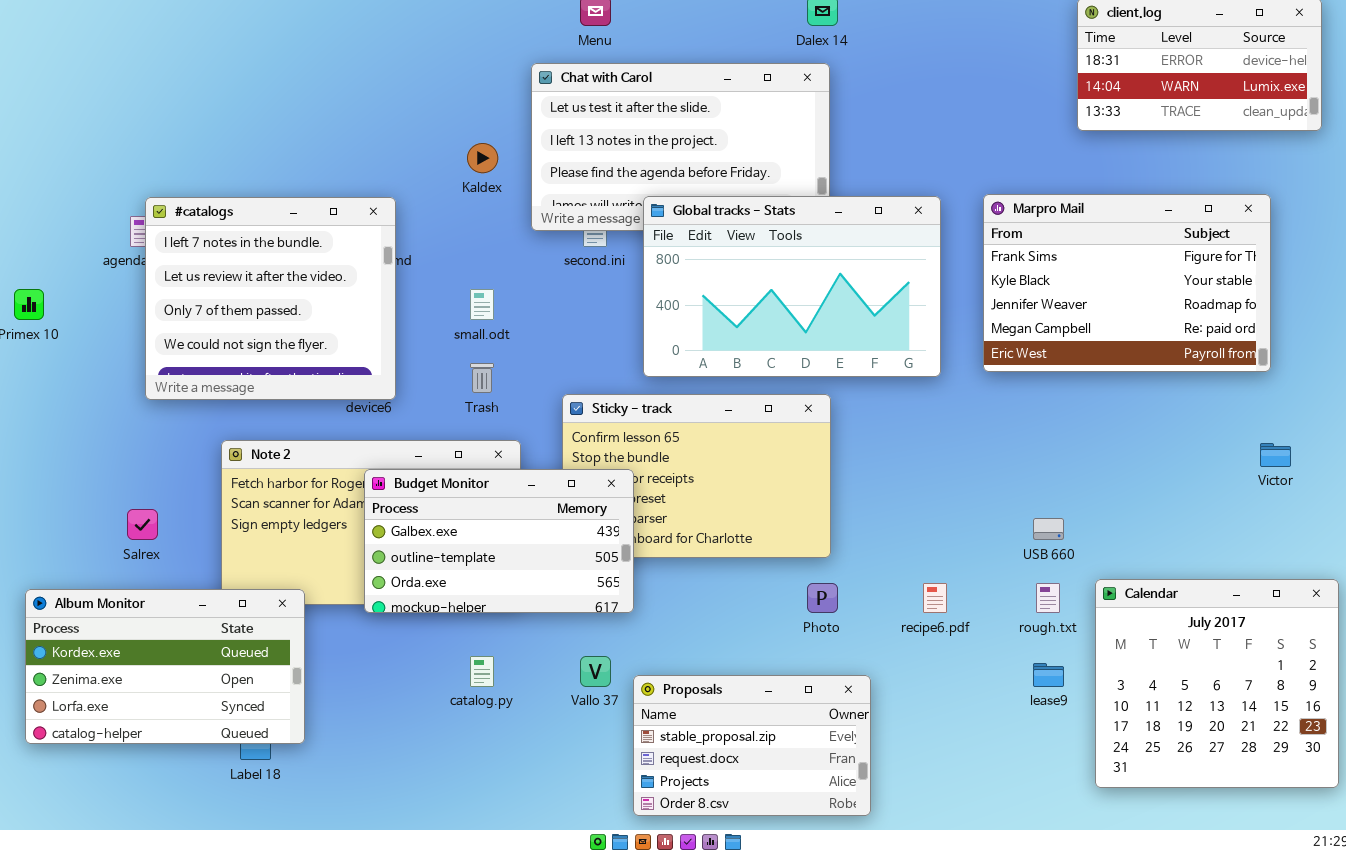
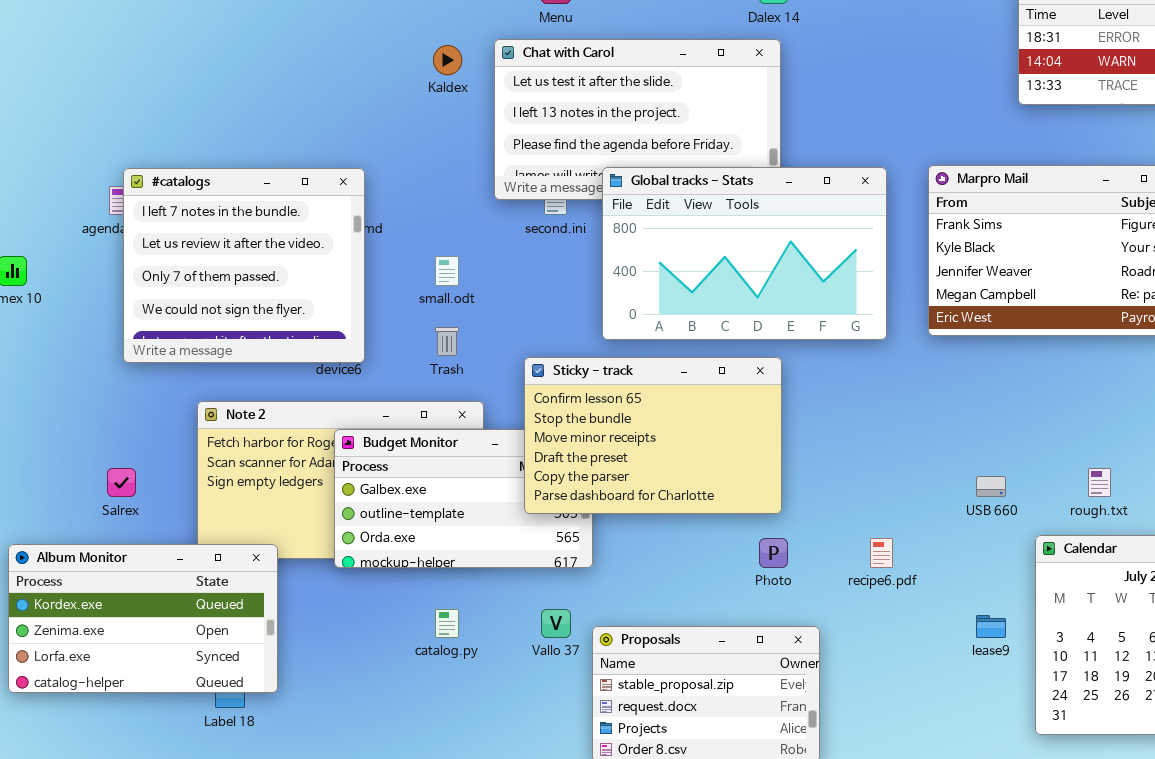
Kaldex: [467,143,498,173] -> [433,45,462,75], moved
Sticky - track: [562,394,831,558] -> [524,357,782,514], raised
rough.txt: [1036,583,1060,613] -> [1088,468,1111,497], moved

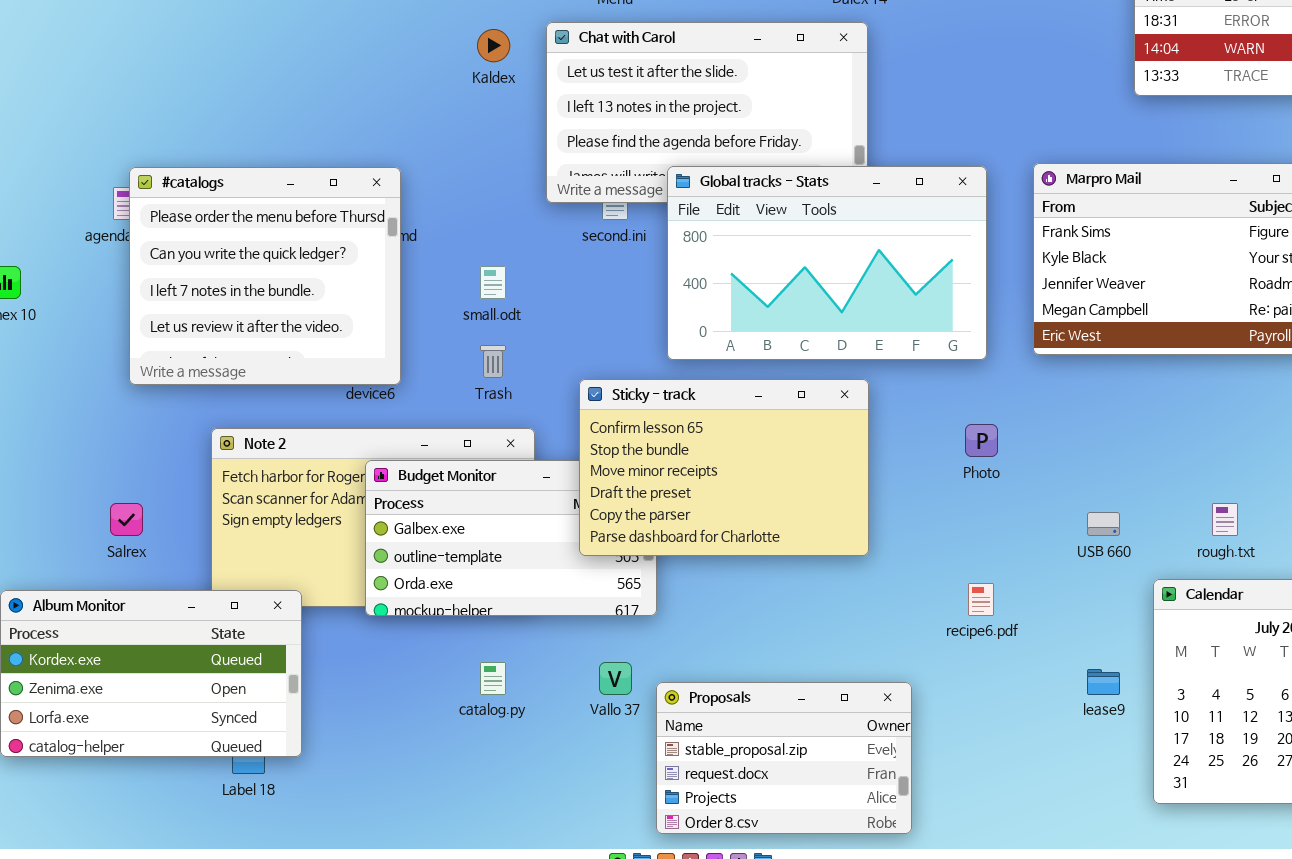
#catalogs: [123,168,365,363] -> [129,167,401,385], scrolled up 2 rows
Photo: [759,538,788,568] -> [965,424,998,457], moved

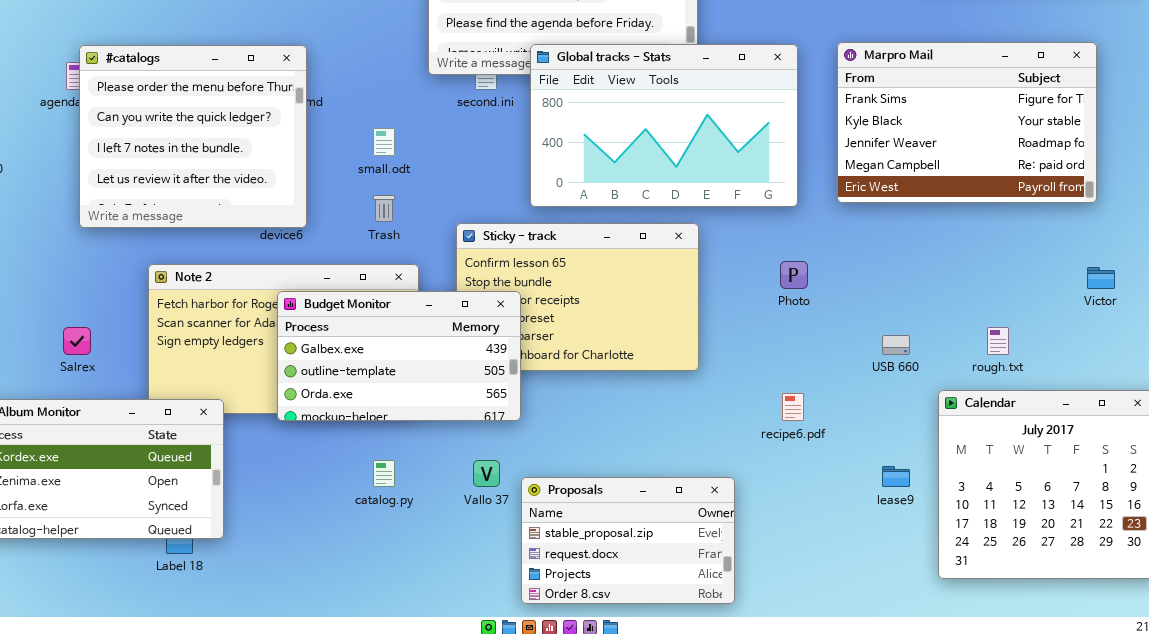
Budget Monitor: [365,460,657,616] -> [277,291,521,421], raised

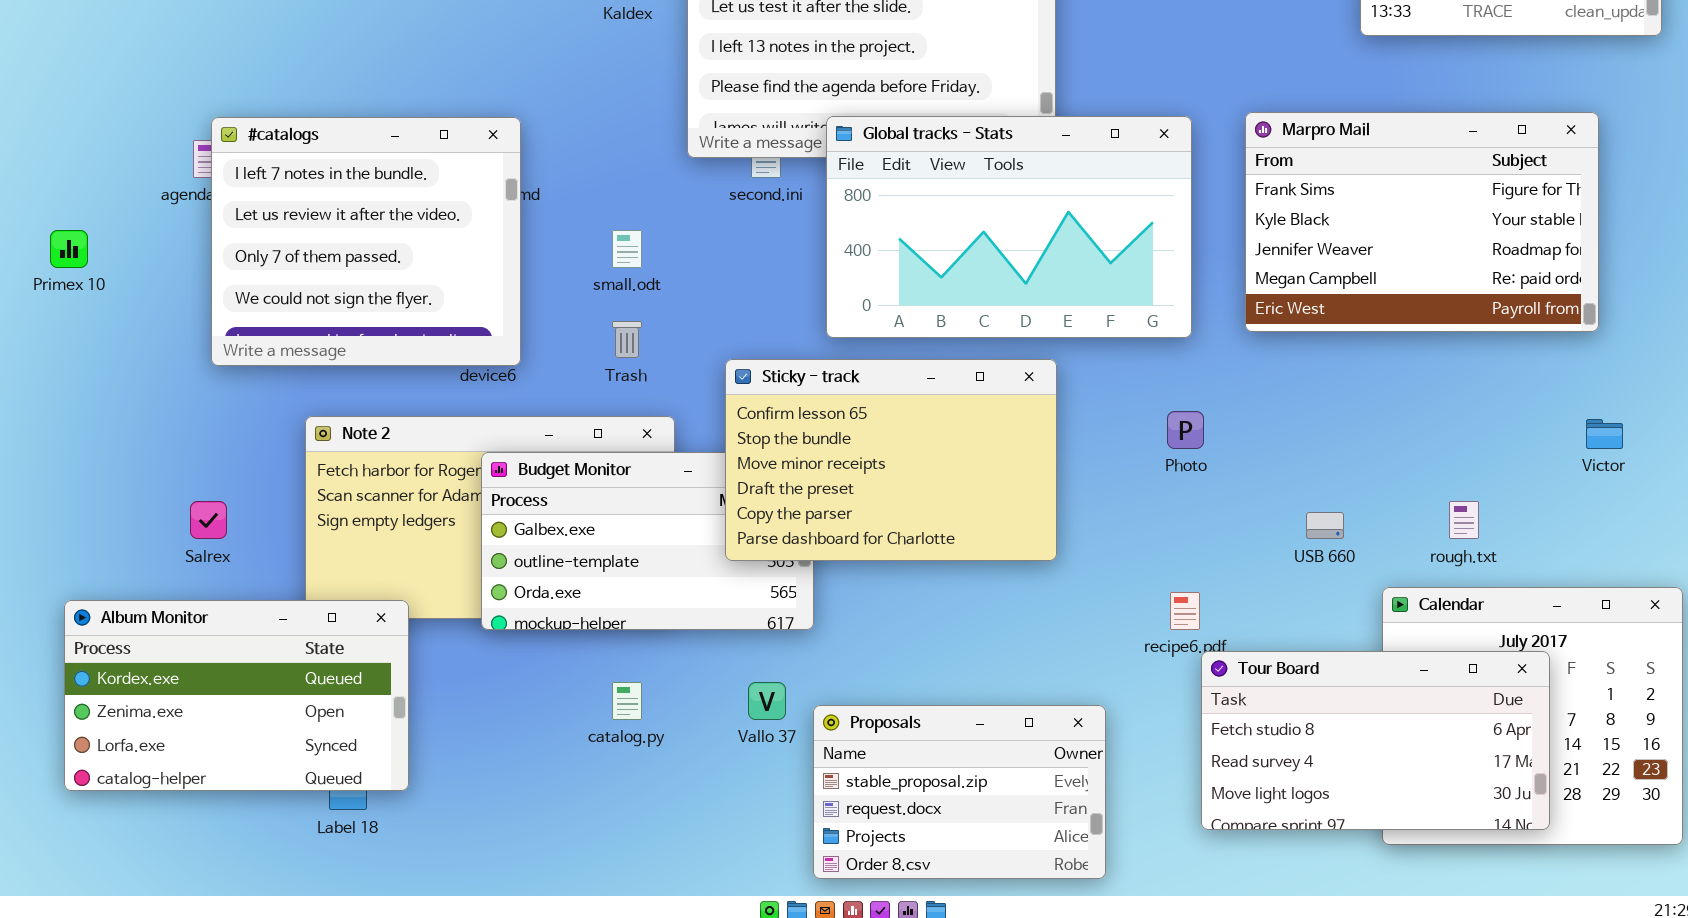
#catalogs: [79,45,307,228] -> [211,117,521,366], scrolled down 2 rows
Sticky - track: [456,223,699,371] -> [725,359,1057,561], raised
Tour Board: none -> [1201,651,1550,830], opened

